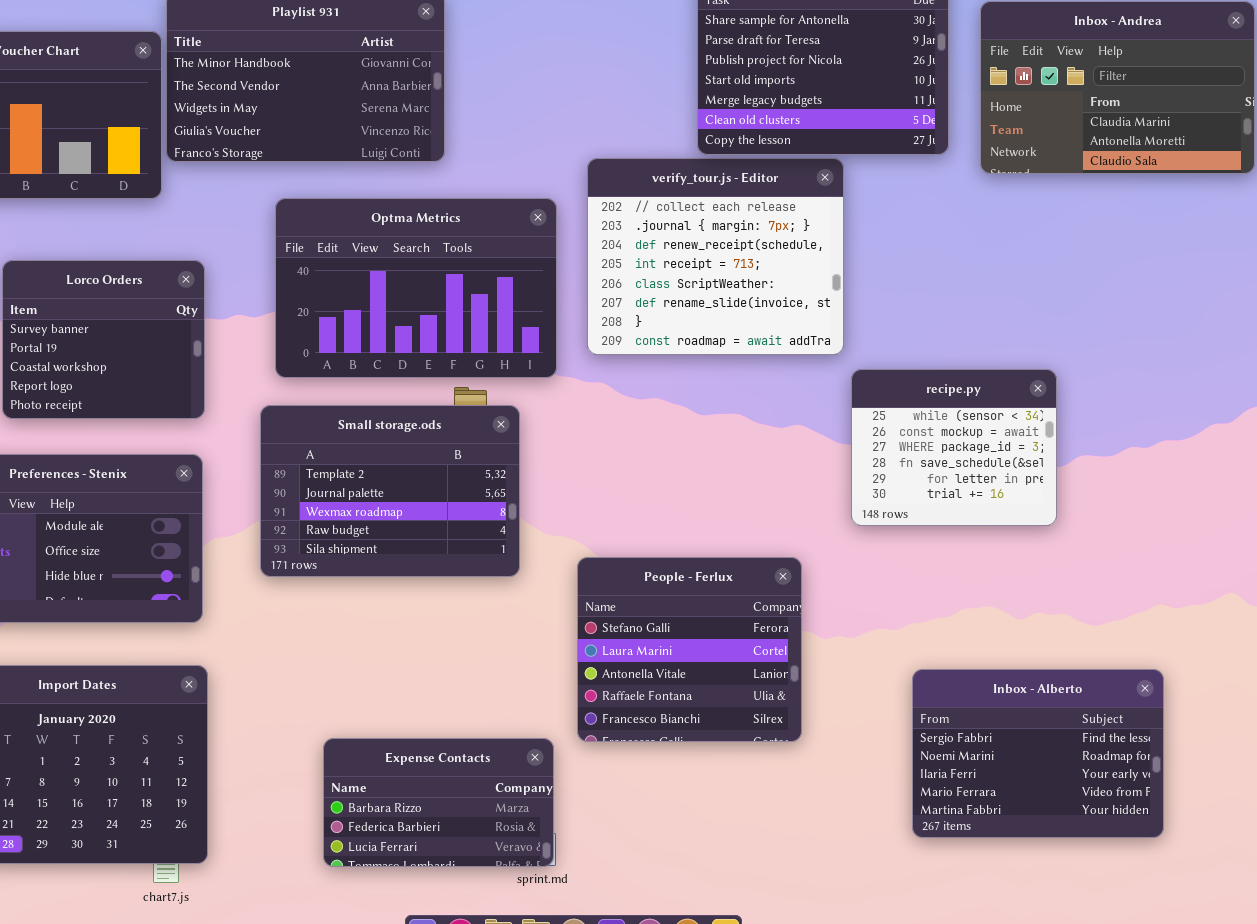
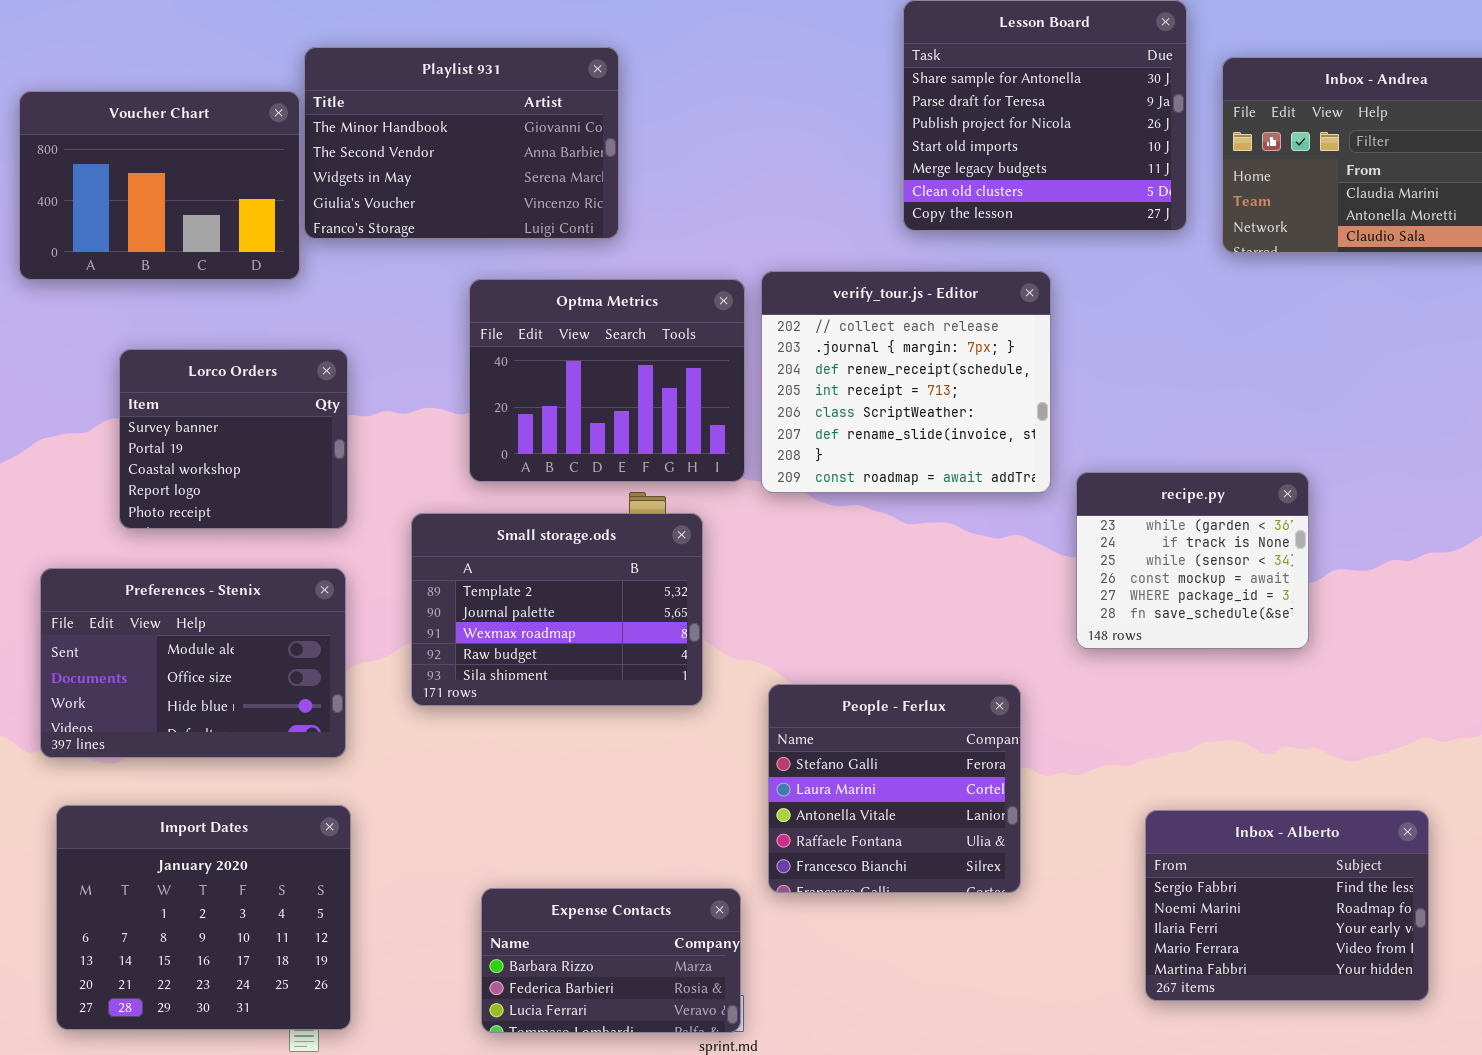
verify_tour.js - Editor: [587,158,844,355] -> [761,271,1051,493], moved
Optma Metrics: [275,198,557,378] -> [469,279,745,482], resized
recipe.py: [851,369,1057,526] -> [1076,472,1309,649], scrolled up 2 rows

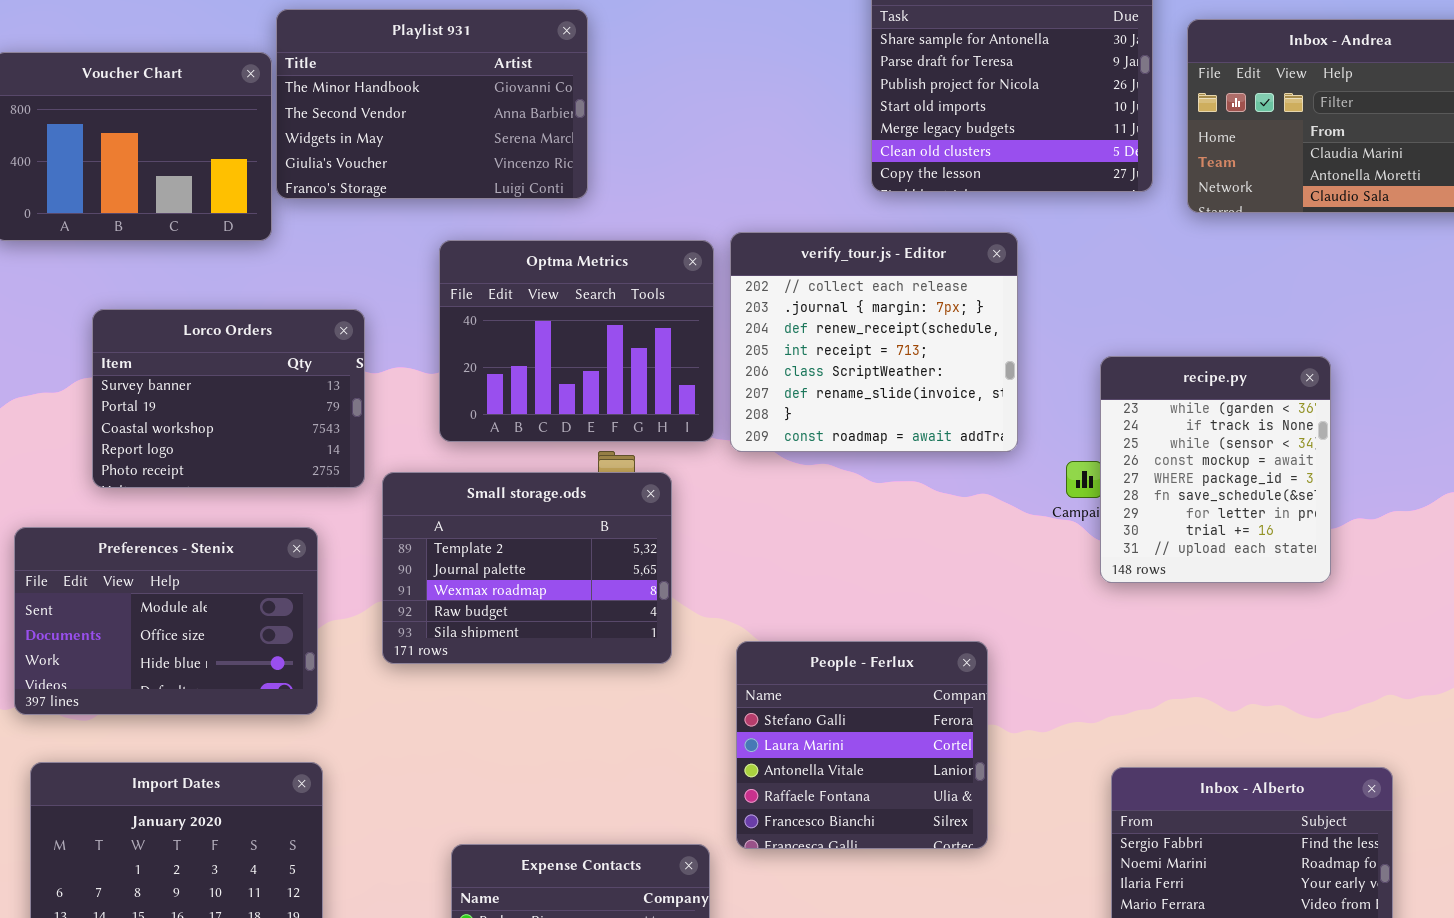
Lorco Orders: [119,349,348,529] -> [92,309,365,488], resized
recipe.py: [1076,472,1309,649] -> [1100,356,1331,583], moved, resized

